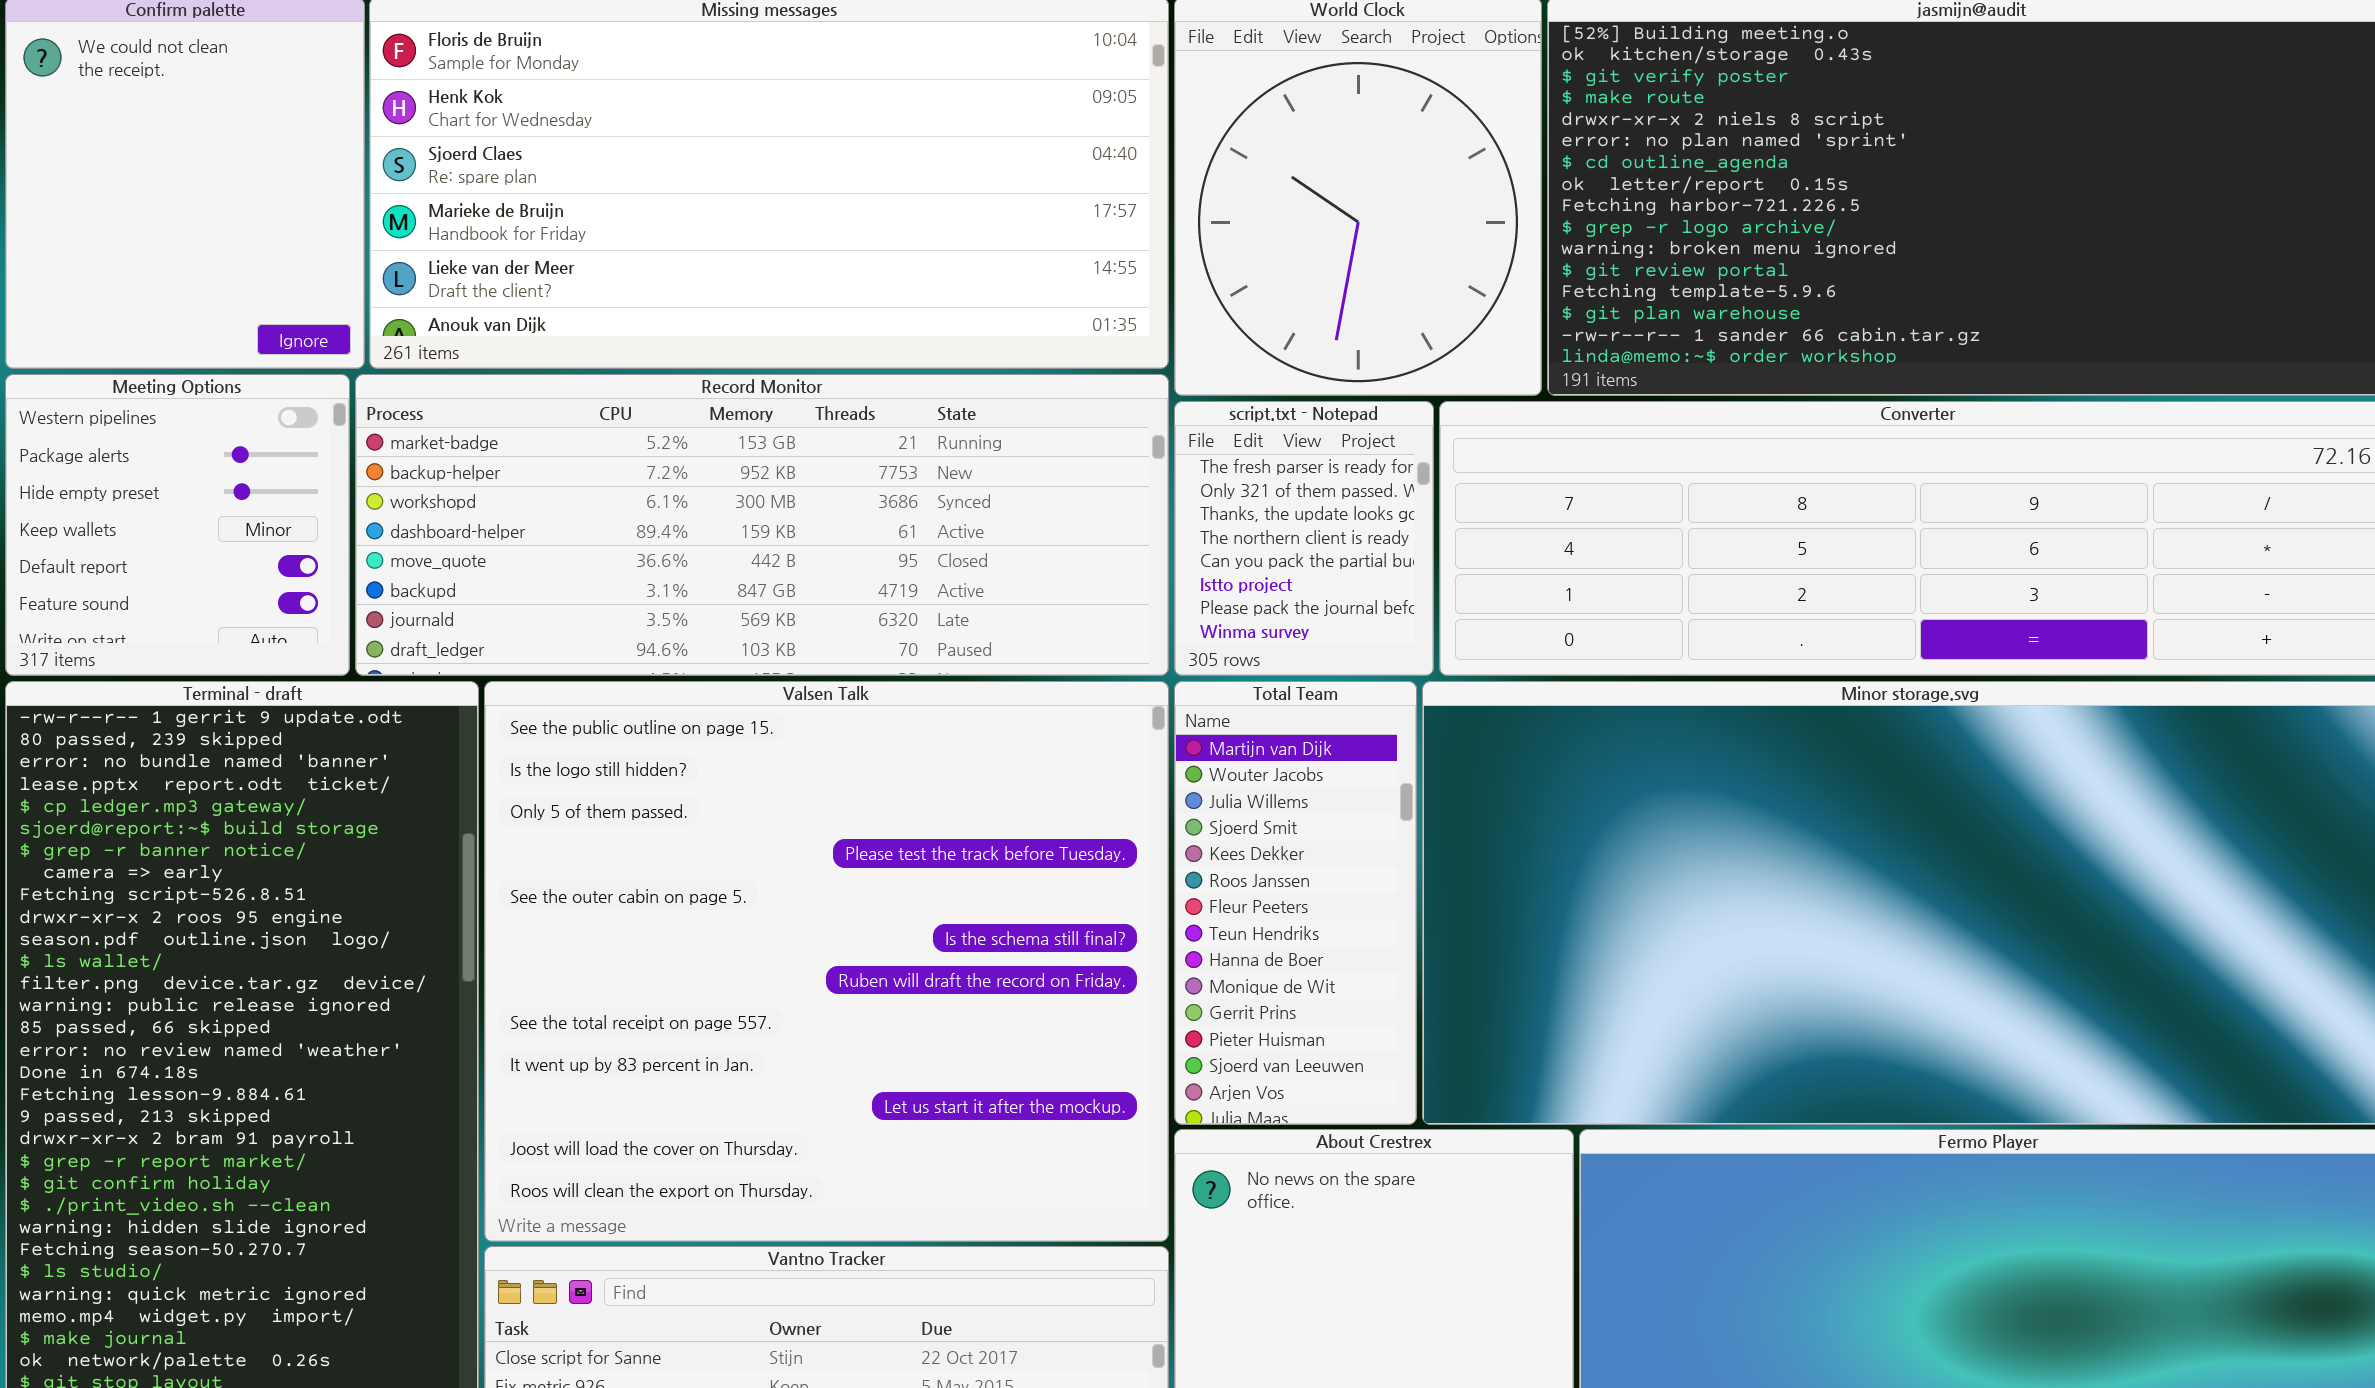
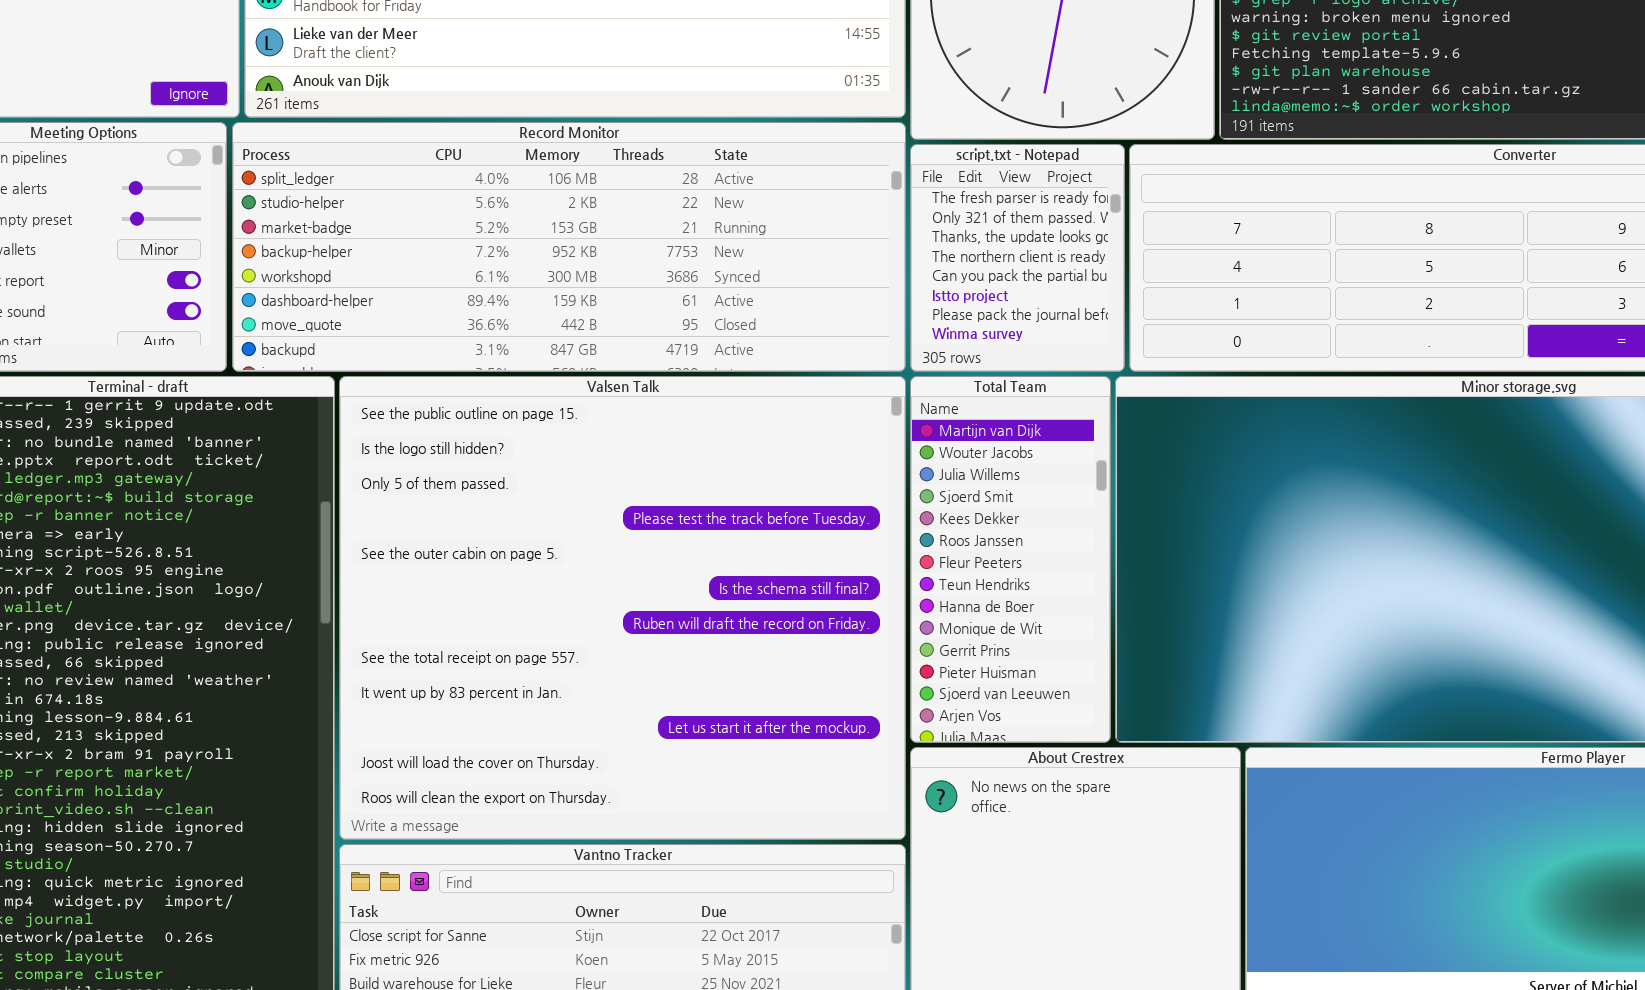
Record Monitor: [355,374,1169,676] -> [232,122,906,372], scrolled up 2 rows

